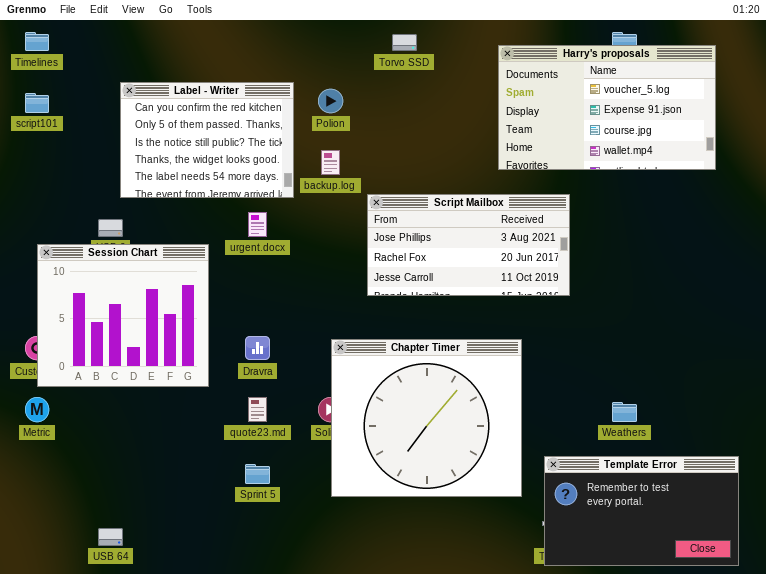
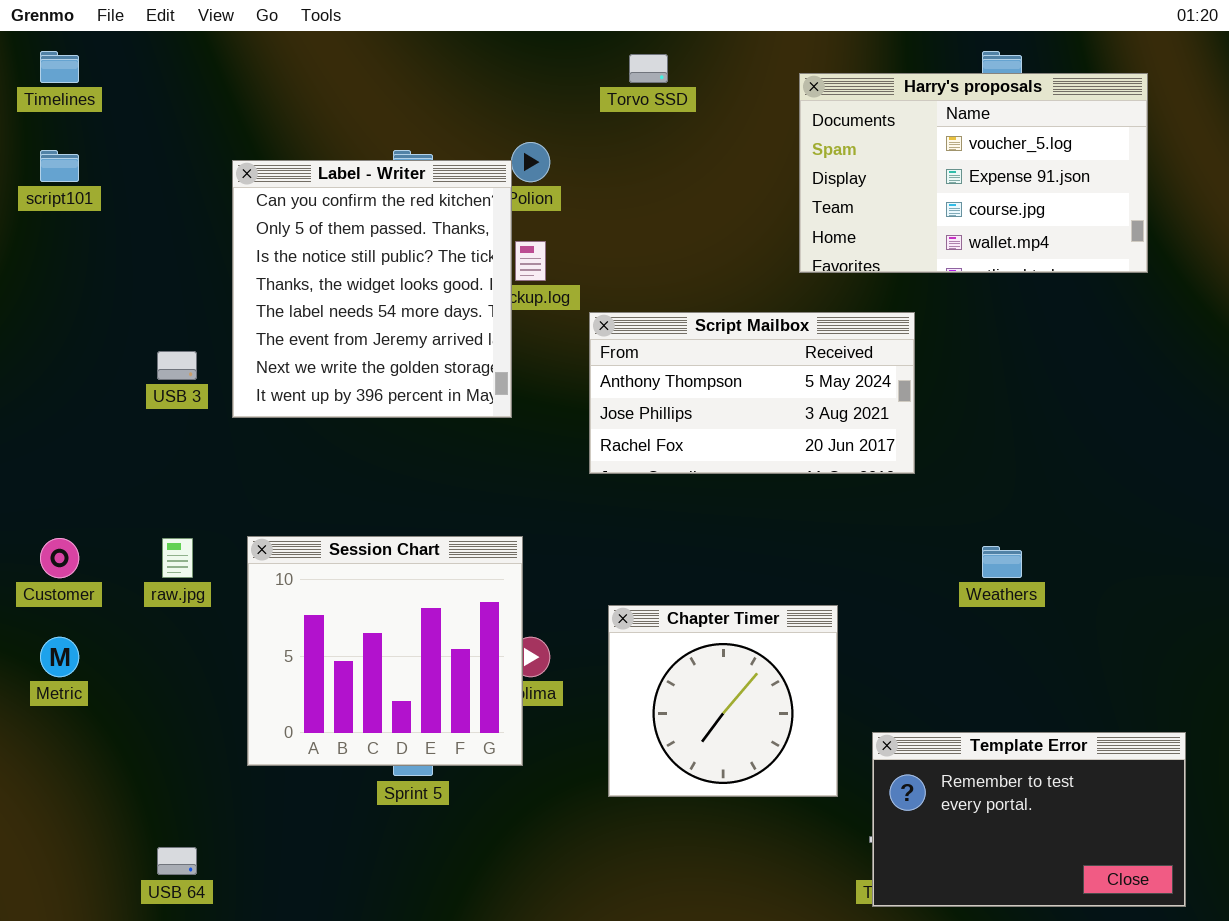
Label - Writer: [120,82,294,198] -> [232,160,512,418], moved, resized
Script Mailbox: [367,194,570,296] -> [589,312,915,474], scrolled up 1 row
Session Chart: [37,244,209,387] -> [247,536,523,766], moved
Chapter Timer: [331,339,522,497] -> [608,605,838,797], resized
Weathers: [612,402,637,422] -> [982,546,1022,578], moved

